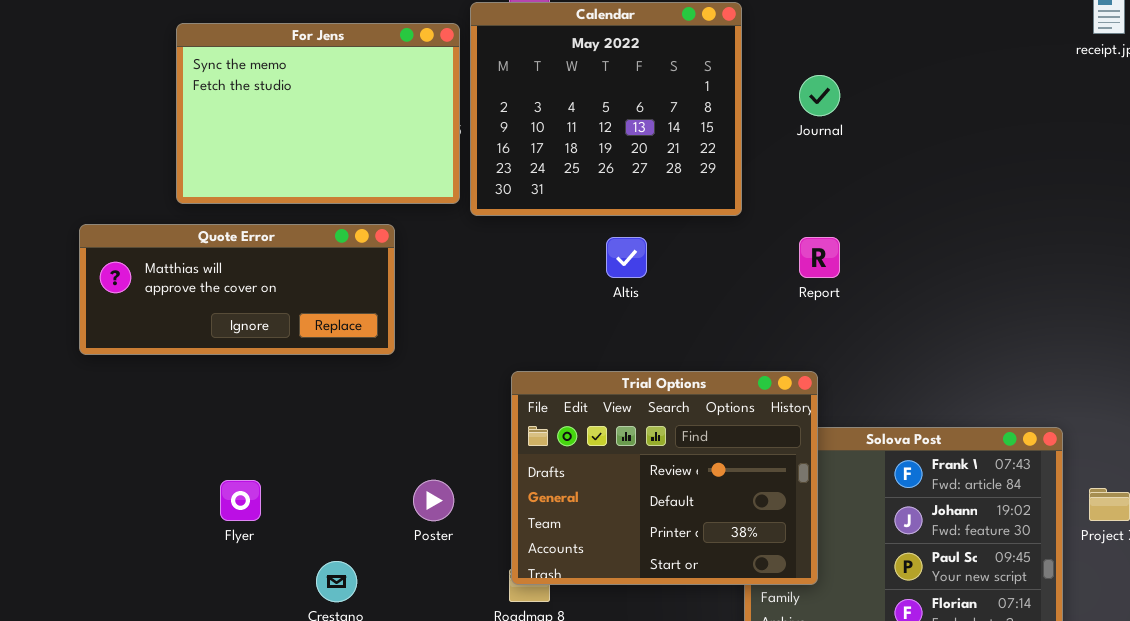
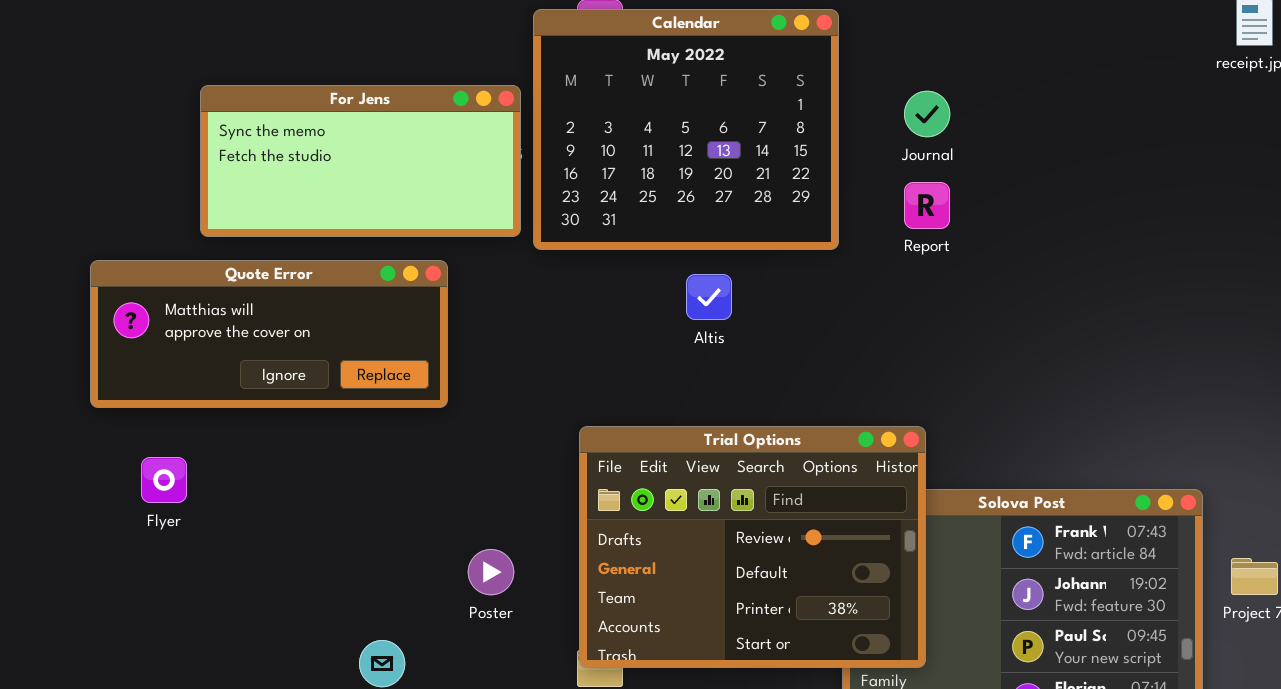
For Jens: [176,23,460,204] -> [200,85,521,237], resized
Report: [799,237,840,278] -> [904,182,950,229], moved
Flyer: [220,480,261,521] -> [141,457,187,503], moved

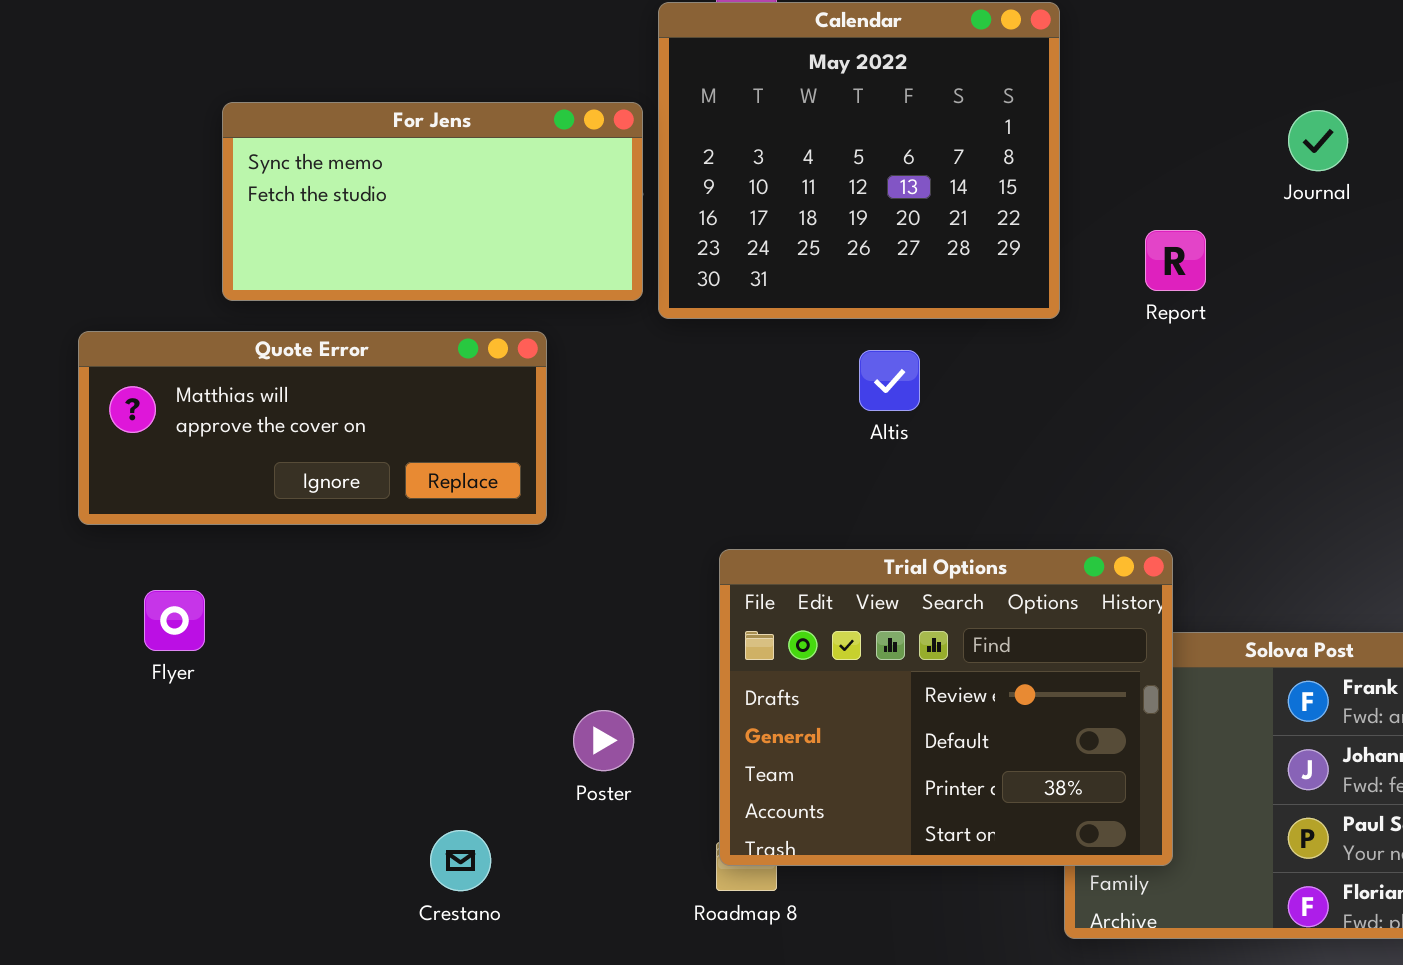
Journal: [904,91,950,137] -> [1288,110,1348,171], moved

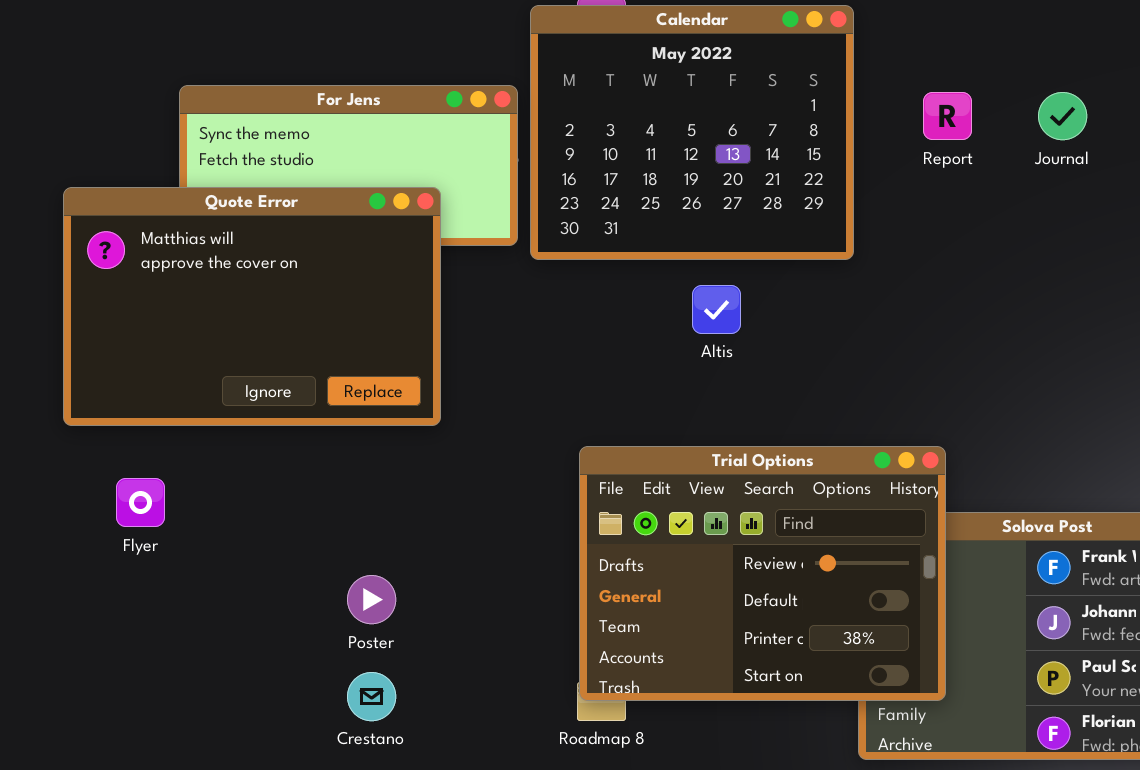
Report: [1145,230,1206,291] -> [923,92,972,140], moved
Quote Error: [78,331,547,525] -> [63,187,441,426], resized
Poster: [573,710,634,771] -> [347,575,396,624], moved

